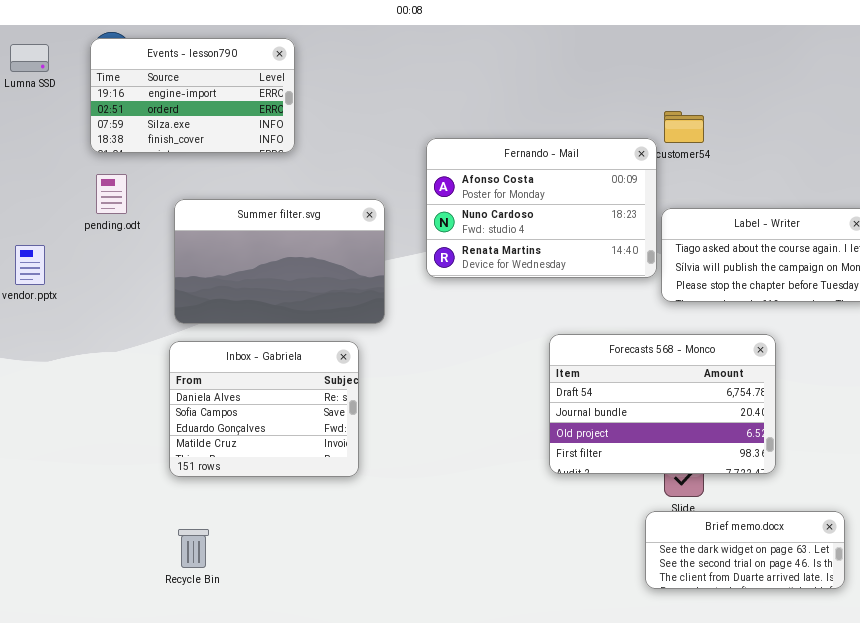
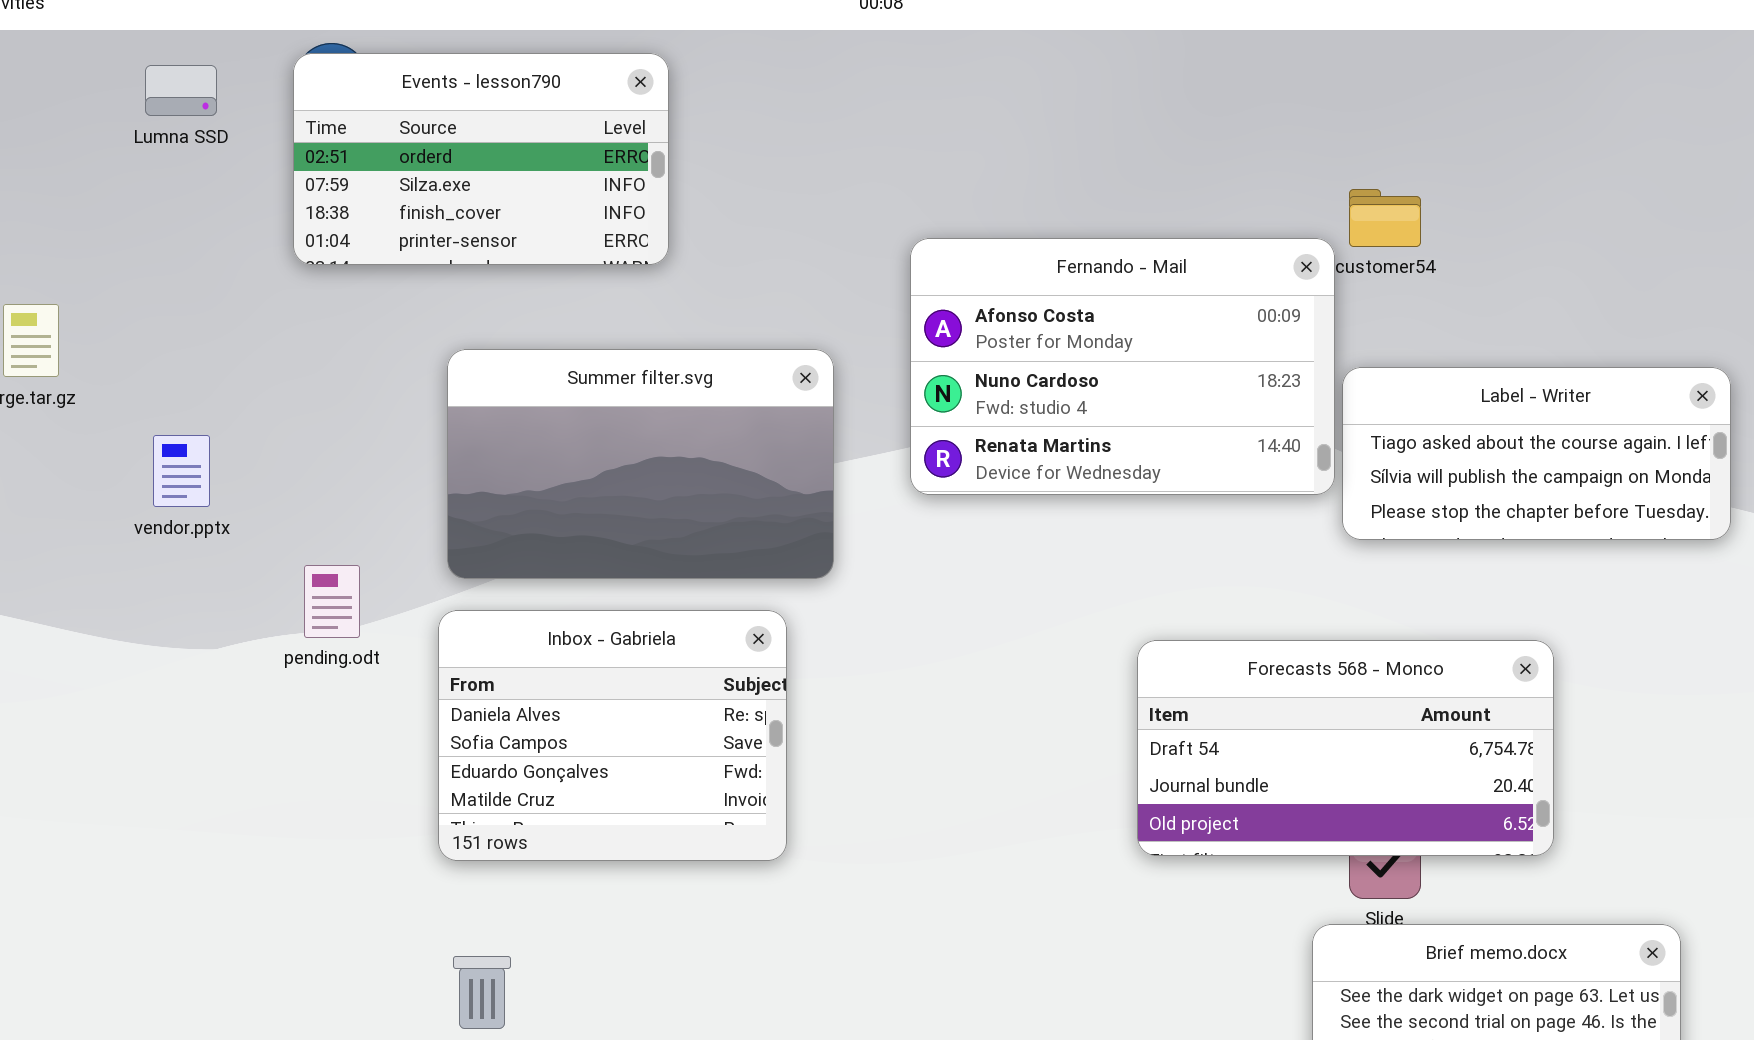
Events - lesson790: [90,38,295,153] -> [293,53,669,265], scrolled down 1 row
pending.odt: [96,174,127,214] -> [304,565,360,638], moved
Forecasts 568 - Monco: [549,334,776,474] -> [1137,640,1554,856], resized

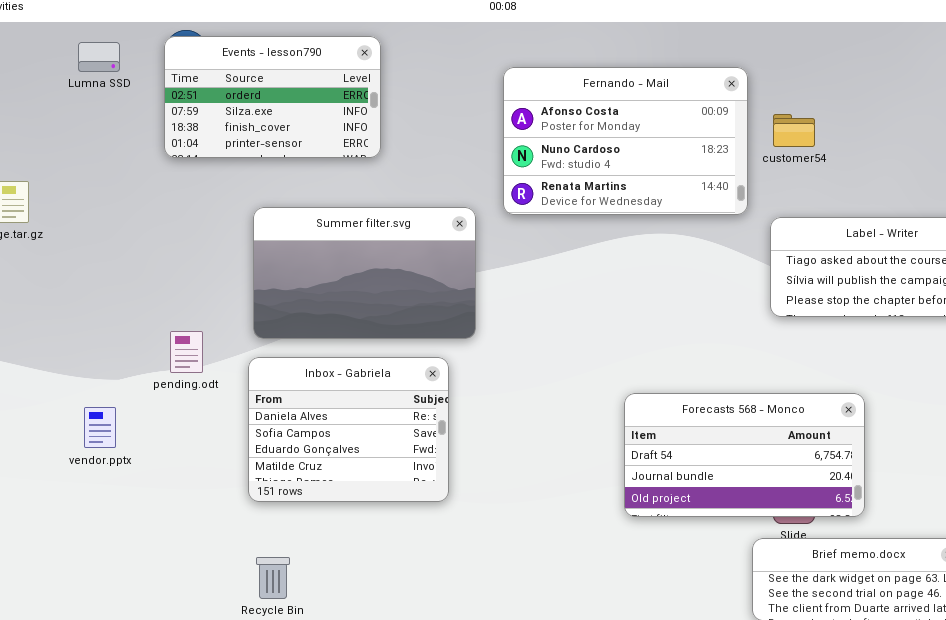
Fernando - Mail: [910,238,1335,495] -> [503,67,748,215], moved
vendor.pptx: [153,435,210,507] -> [84,407,116,448], moved
Forecasts 568 - Monco: [1137,640,1554,856] -> [624,393,865,517], moved

